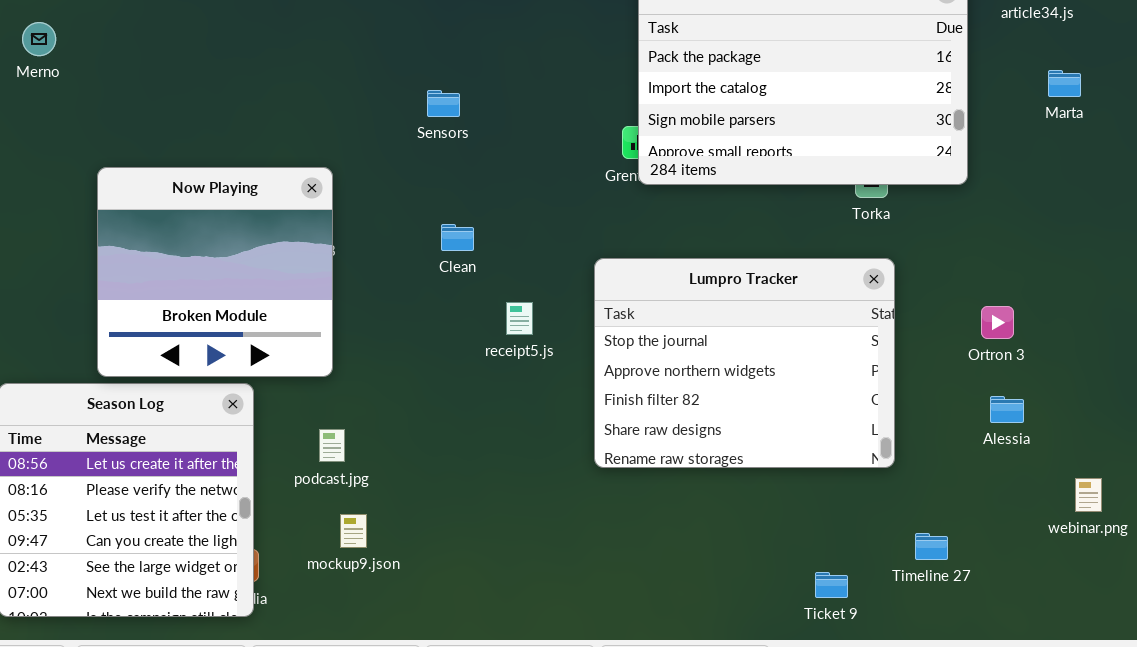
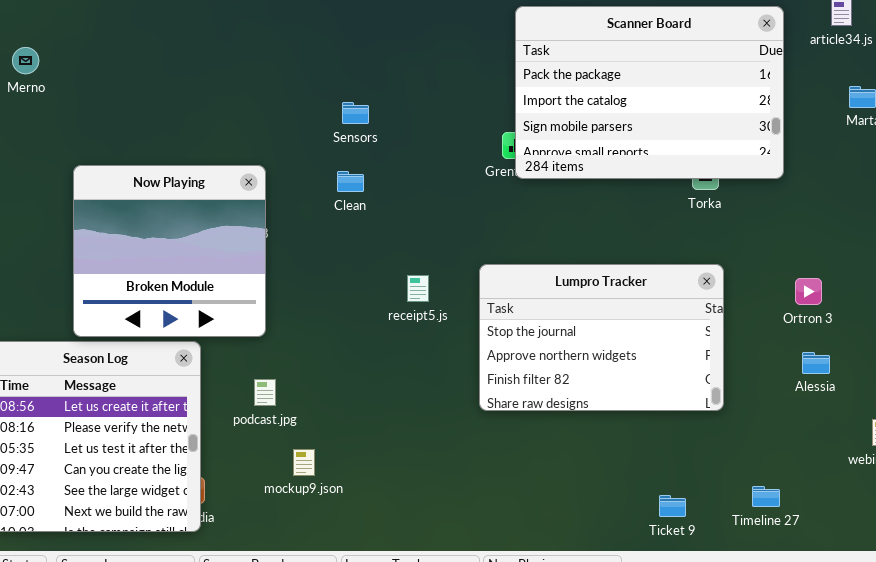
Clean: [441,224,474,251] -> [337,171,364,192], moved
Lumpro Tracker: [594,258,895,468] -> [479,264,724,411], resized
mockup9.json: [340,514,367,548] -> [293,449,315,476], moved
Timeline 27: [915,533,948,560] -> [752,486,780,507], moved

